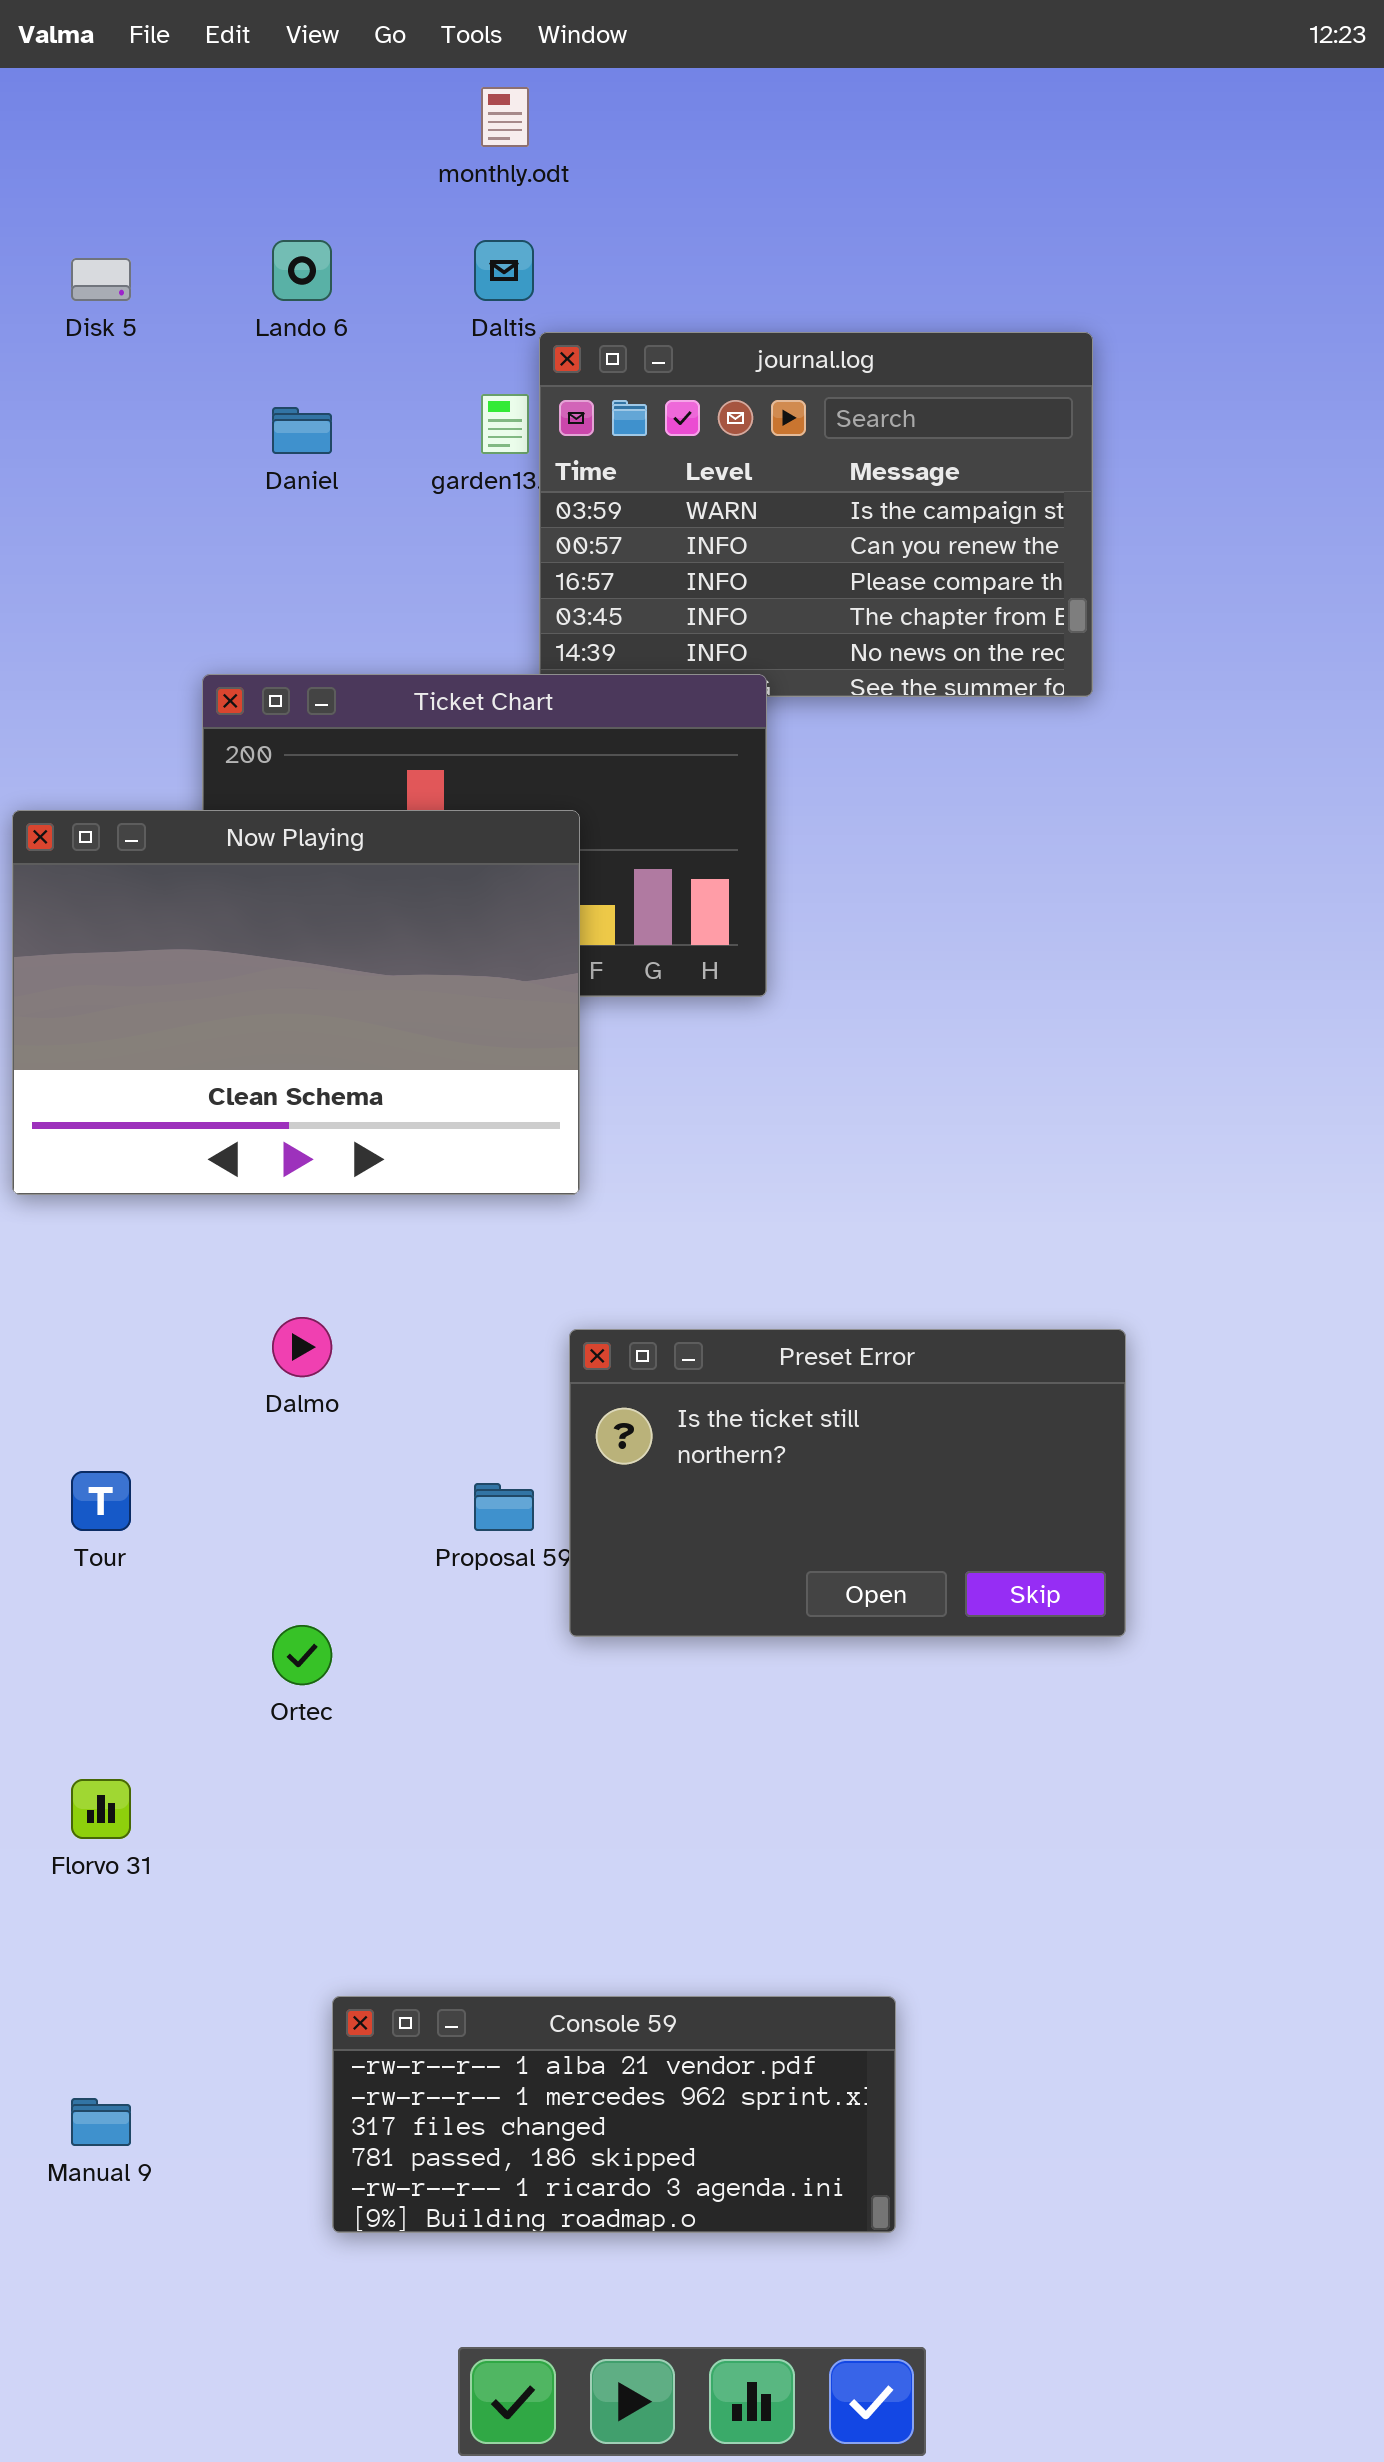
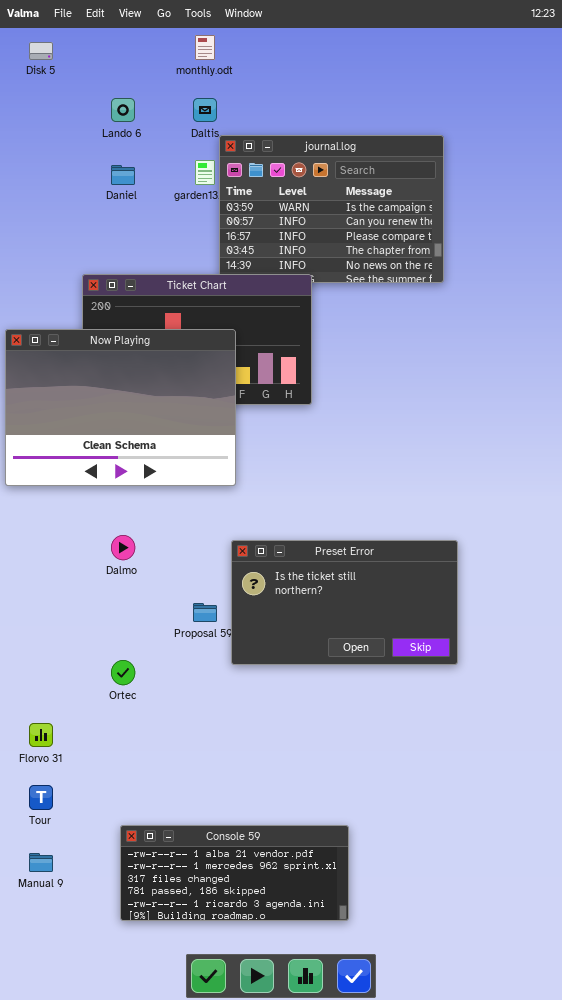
Disk 5: [71,258,131,301] -> [29,42,53,60], moved
Tour: [71,1471,131,1531] -> [29,785,53,810], moved
Console 59: [332,1996,896,2233] -> [120,825,349,921], moved

